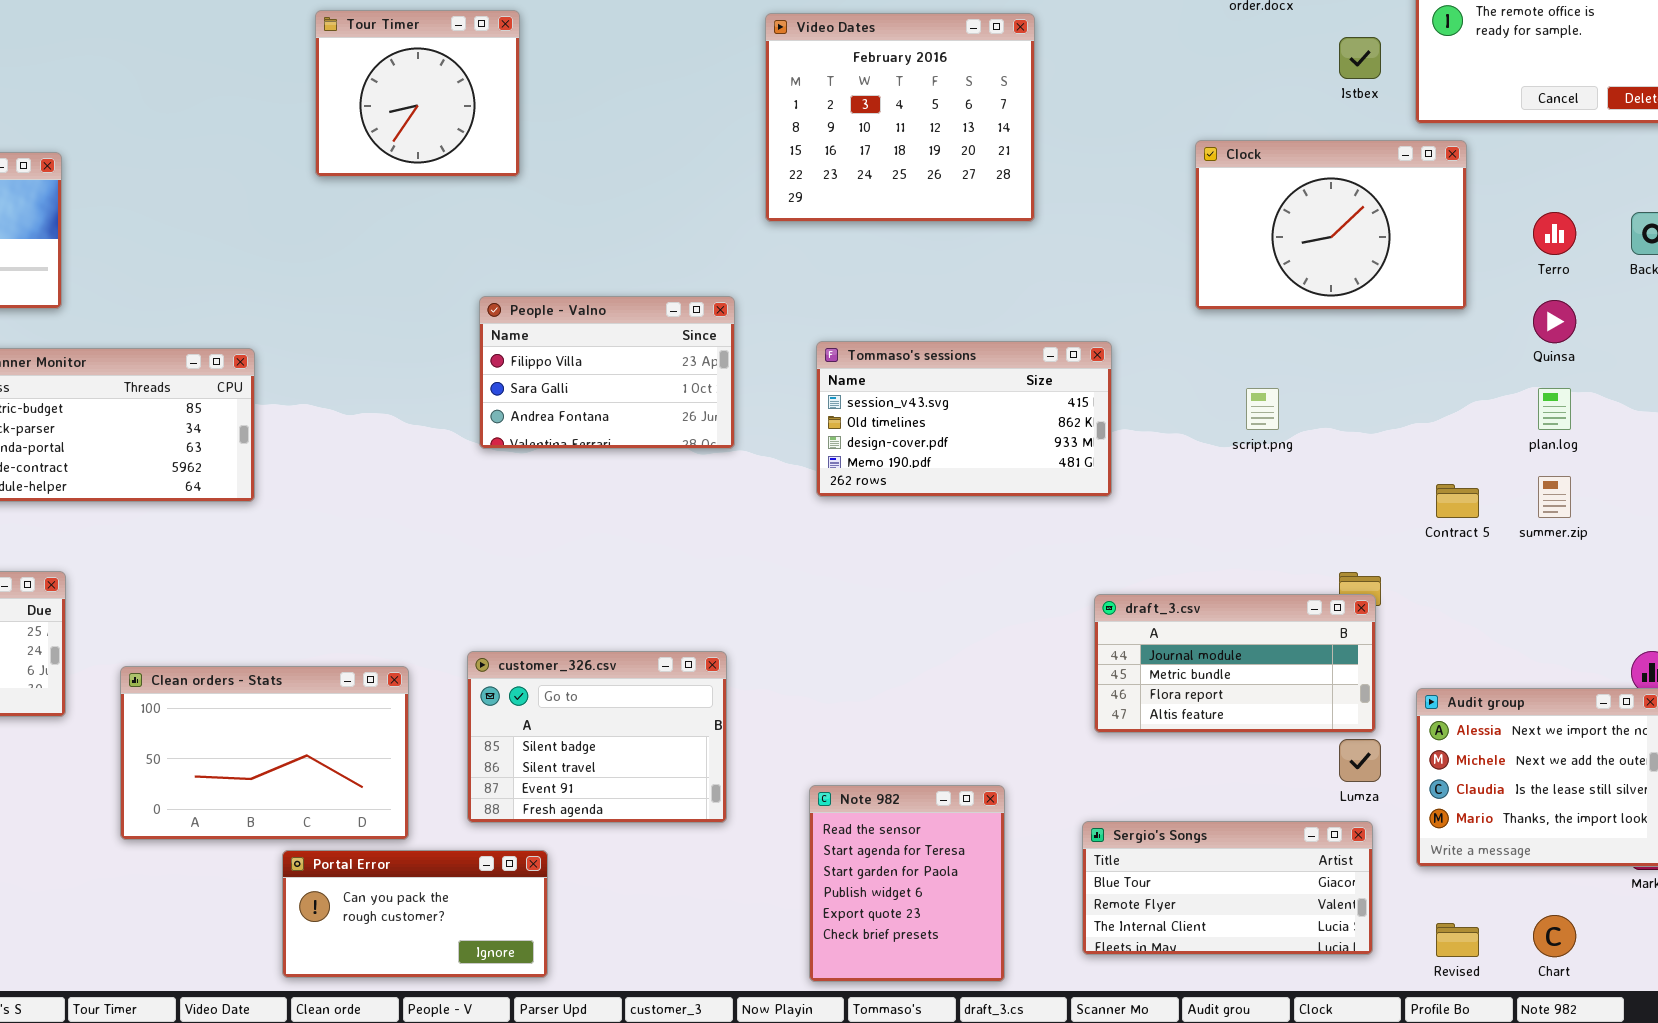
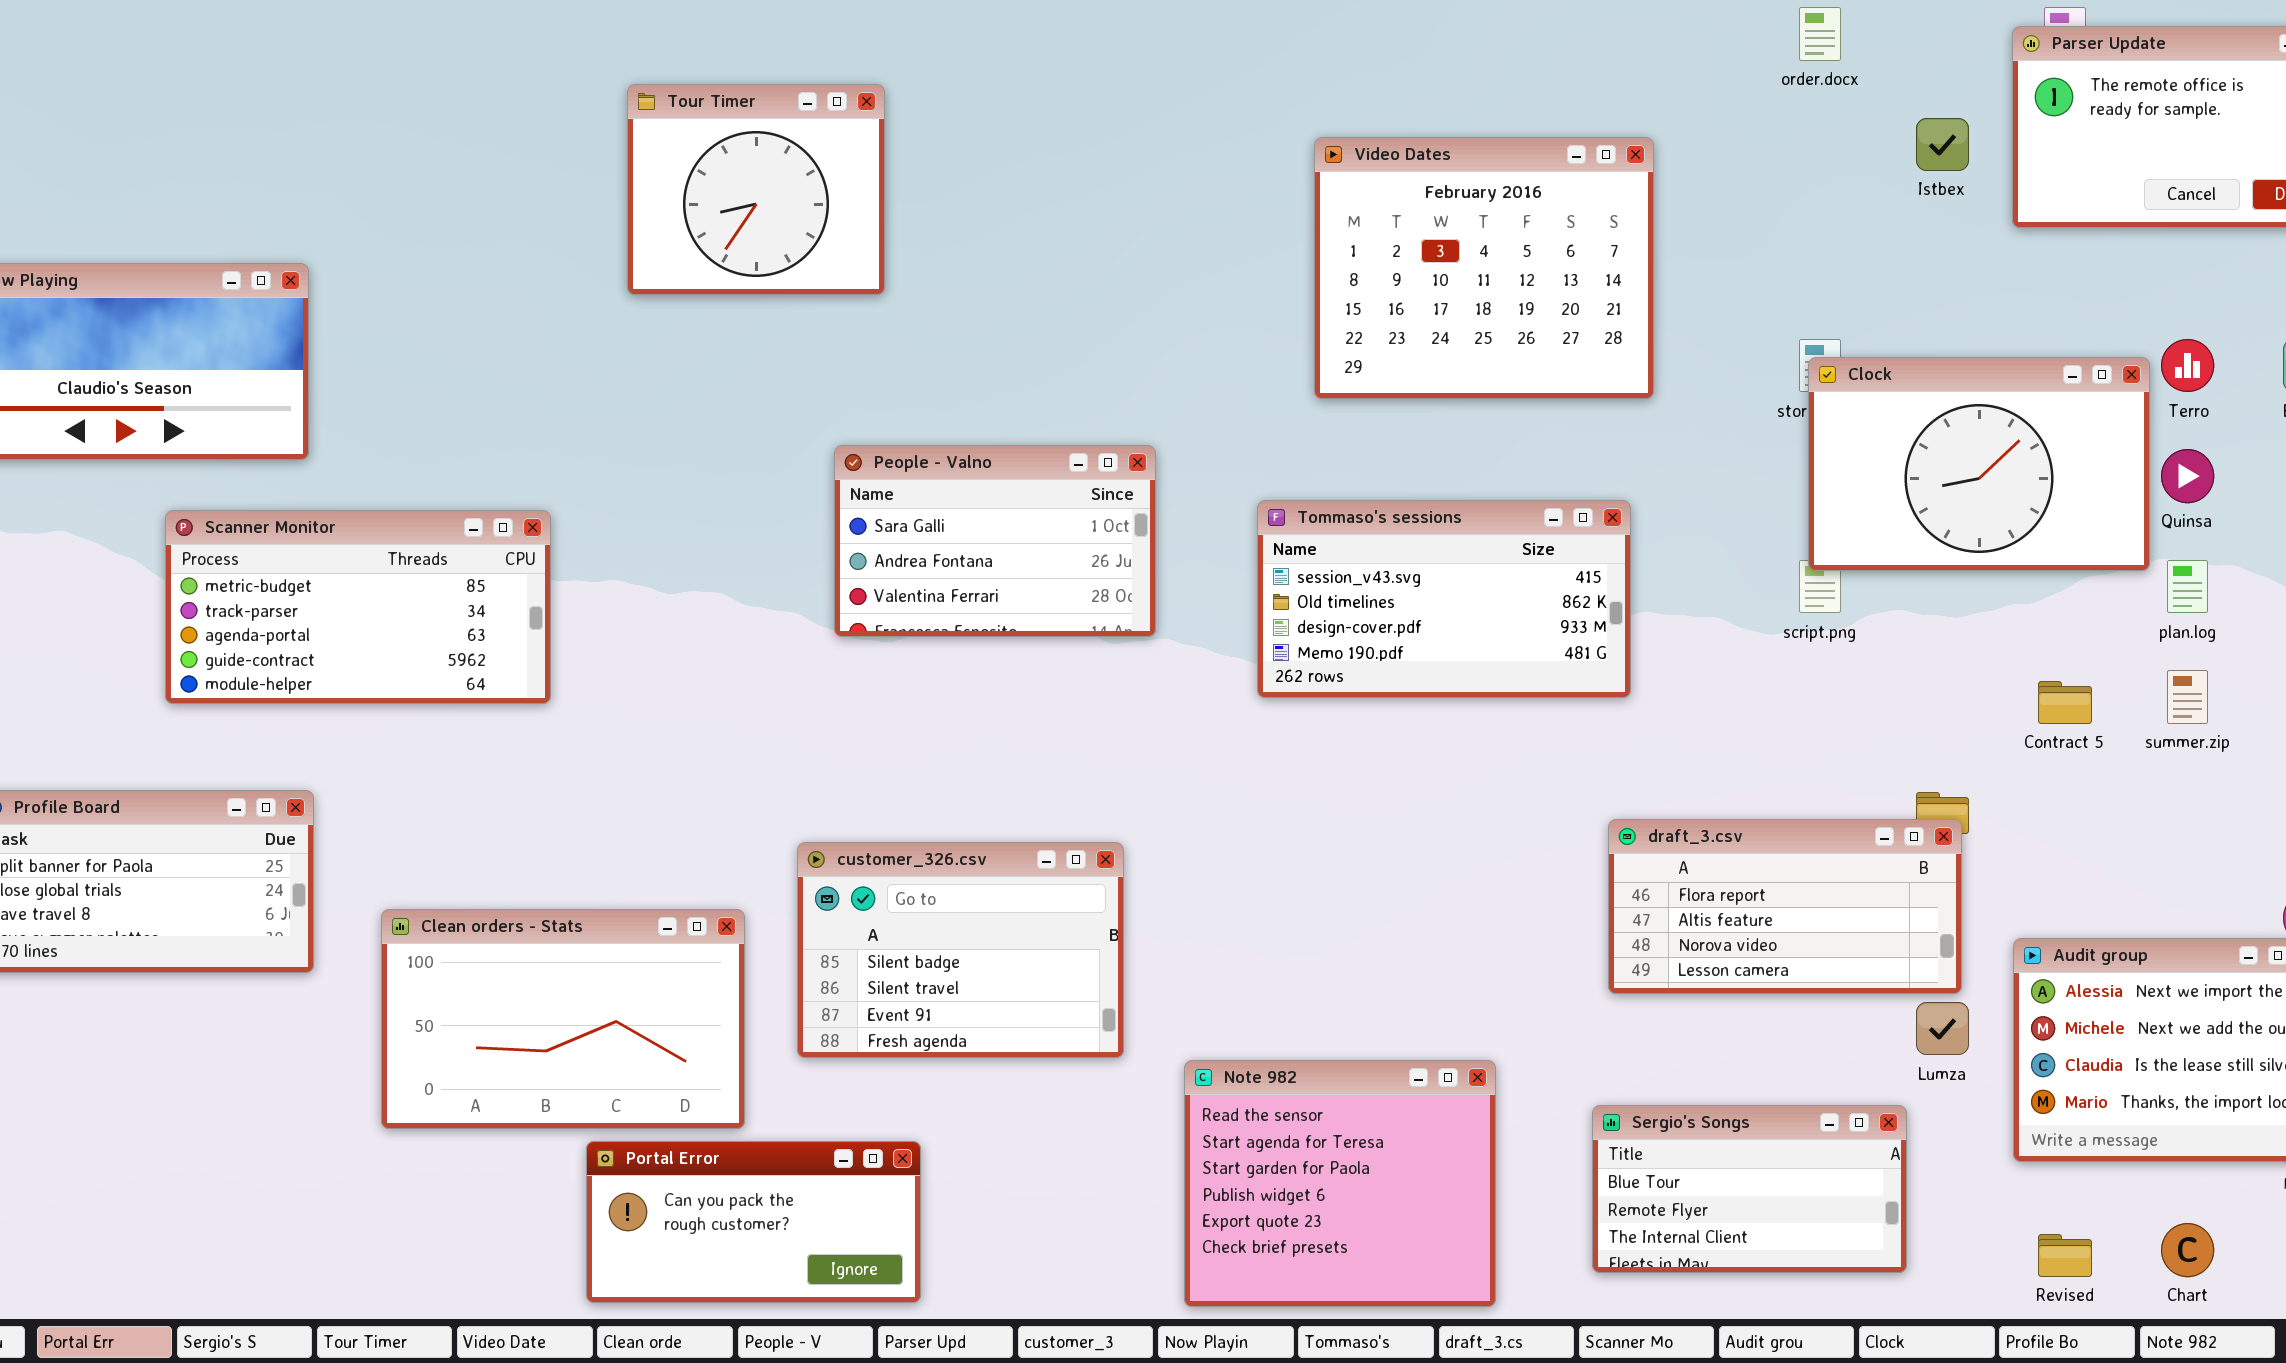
Video Dates: [765,13,1035,222] -> [1314,137,1654,399], moved
Clock: [1195,140,1467,310] -> [1808,357,2150,571], moved
People - Valno: [479,296,735,449] -> [834,445,1156,637], scrolled down 1 row
draft_3.csv: [1094,594,1376,733] -> [1608,819,1962,994], scrolled down 2 rows
customer_326.csv: [467,651,727,823] -> [797,842,1124,1058], moved
Note 982: [809,785,1005,982] -> [1184,1060,1496,1307], resized
Sergio's Songs: [1082,821,1373,955] -> [1592,1105,1907,1273], resized

